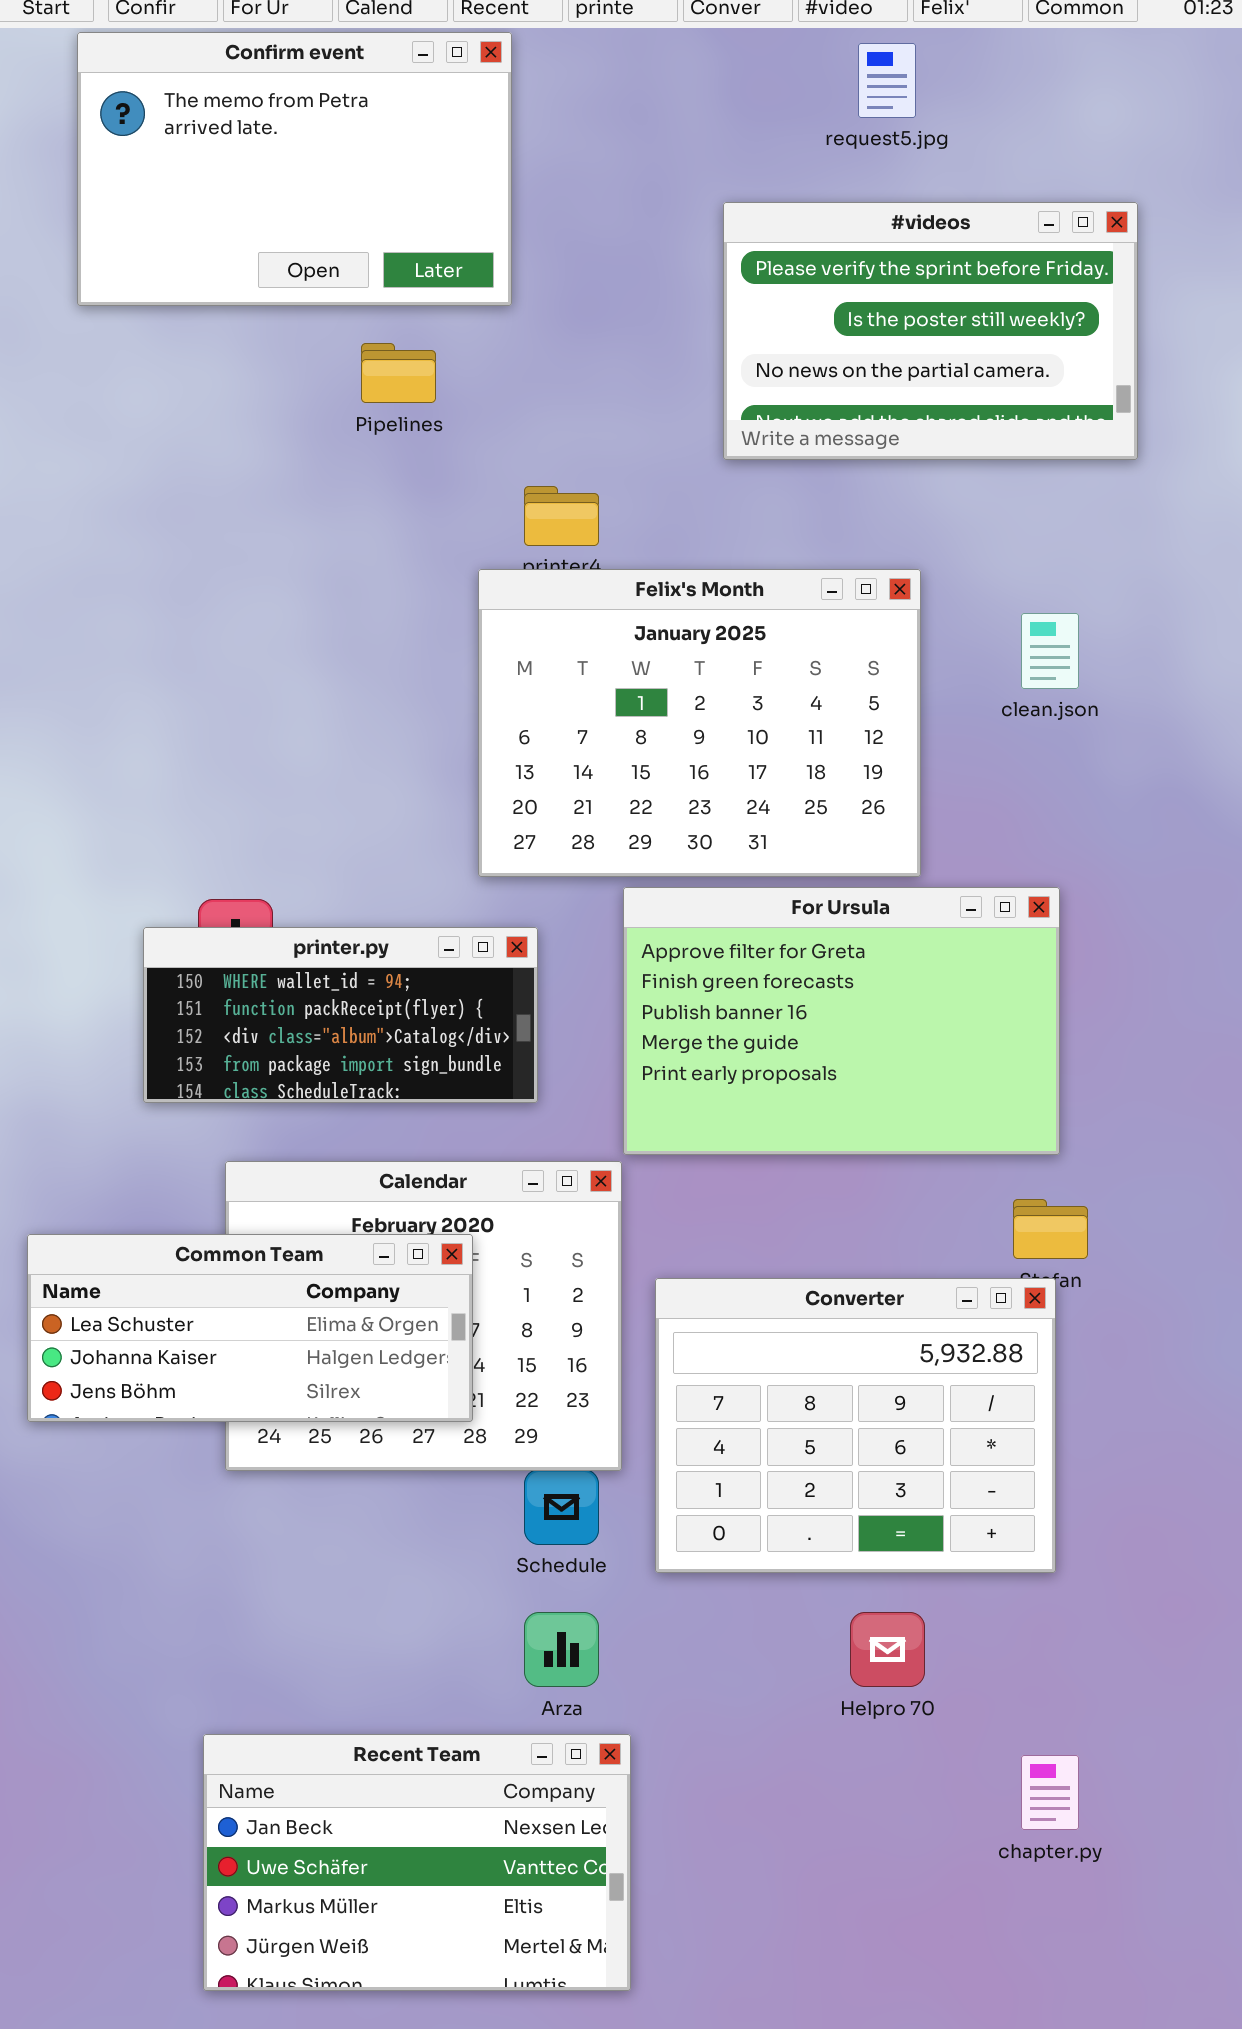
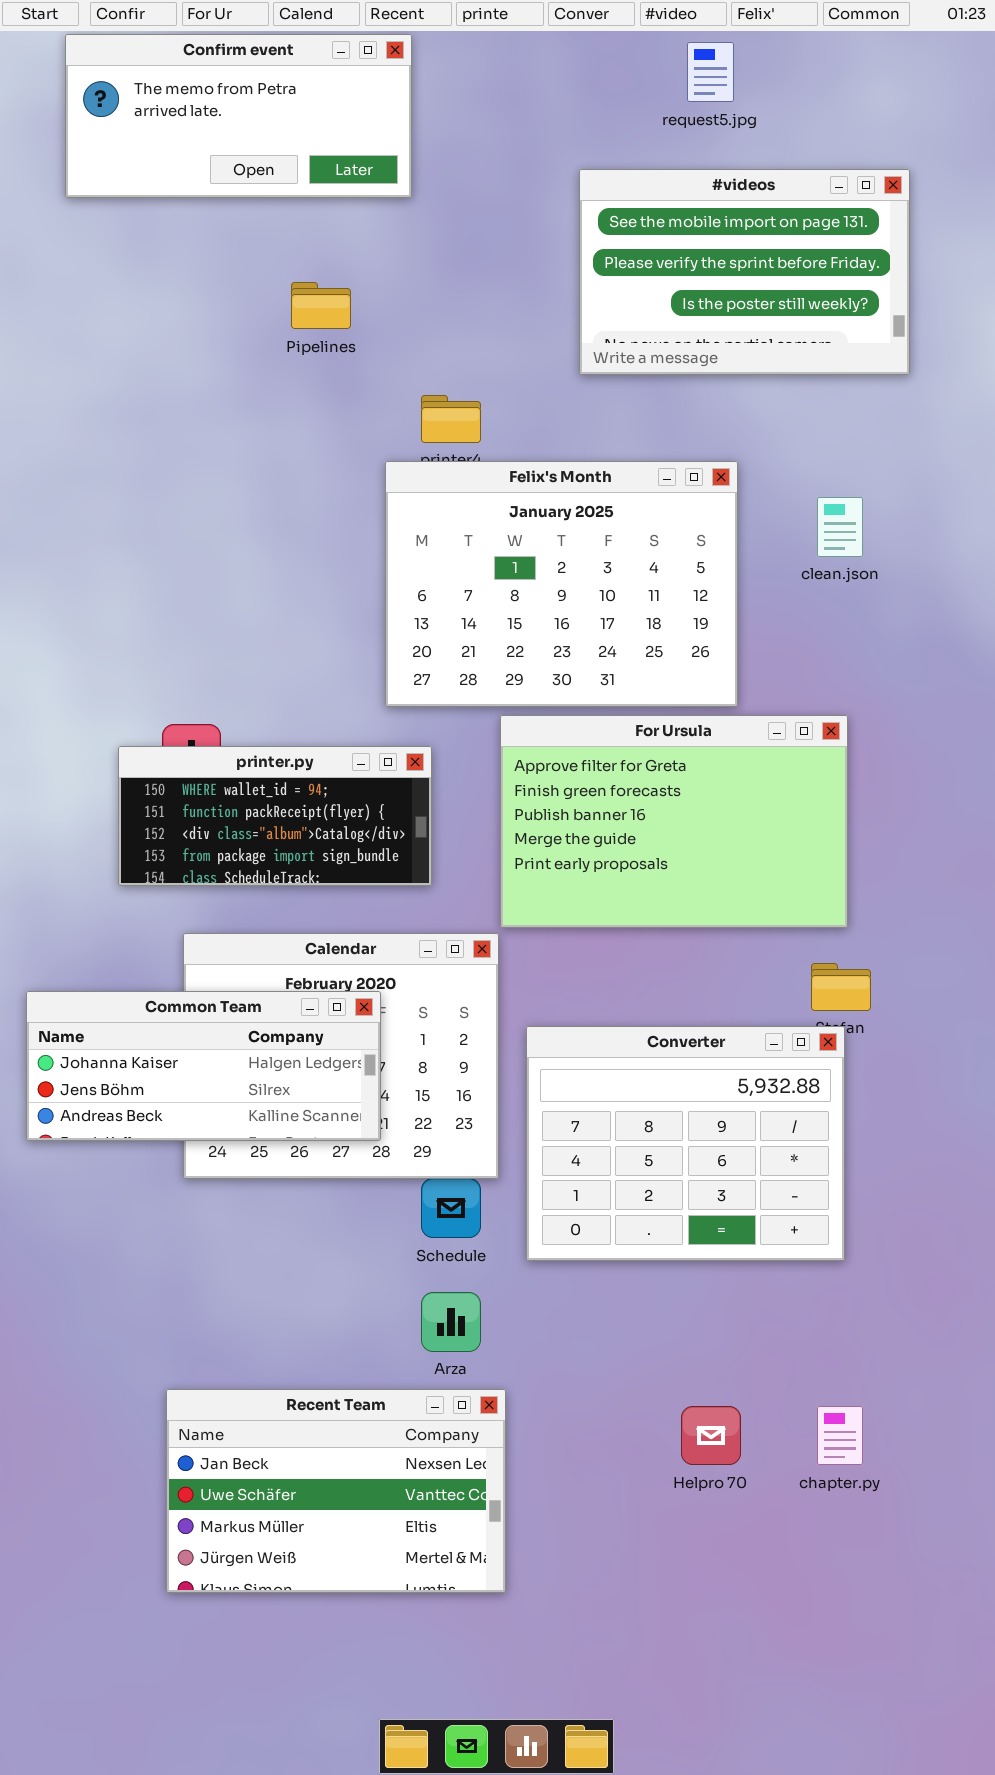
Confirm event: [77,32,512,306] -> [65,34,412,198], resized
#videos: [723,202,1138,460] -> [579,169,910,375], scrolled up 1 row
Common Team: [27,1234,473,1422] -> [26,991,381,1141], scrolled down 1 row
Helpro 70: [850,1612,925,1687] -> [681,1406,741,1465], moved

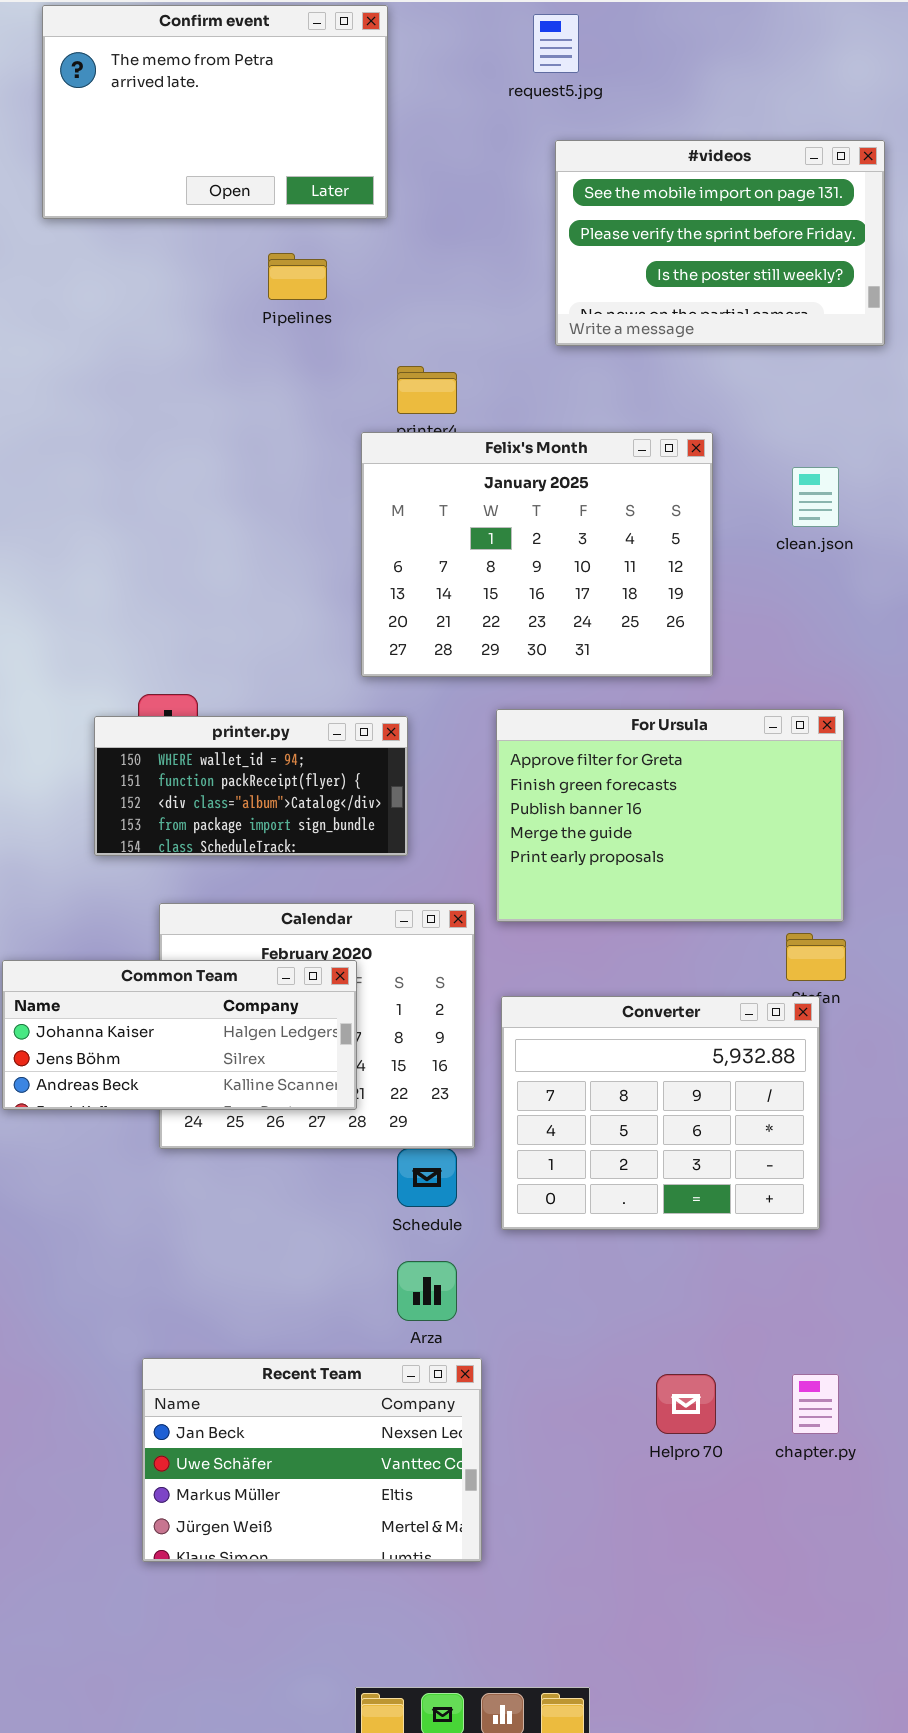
Confirm event: [65,34,412,198] -> [42,5,388,219], resized
request5.jpg: [687,42,734,102] -> [533,14,579,73], moved
For Ursula: [500,715,848,928] -> [496,709,844,922], moved

